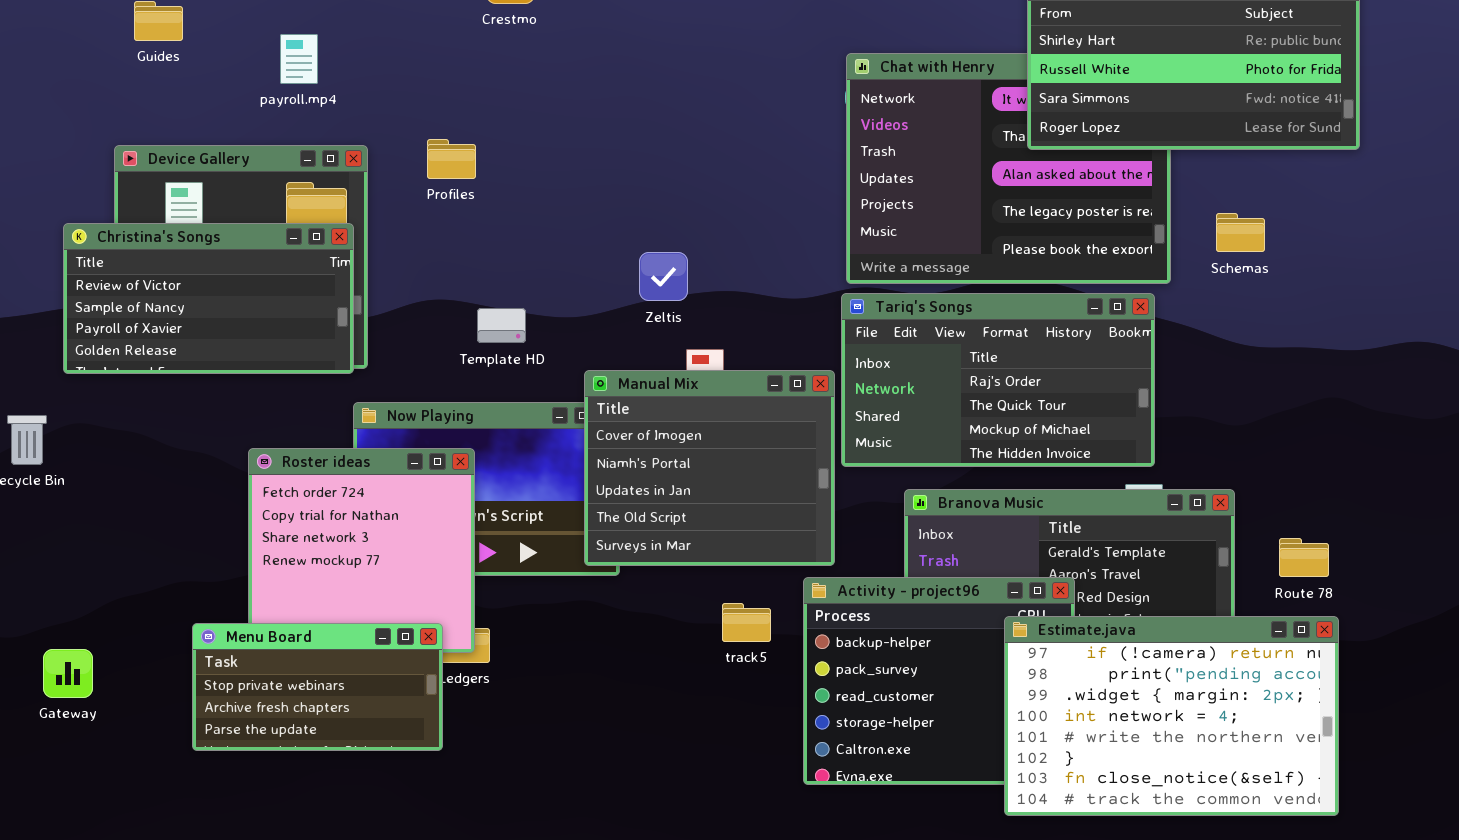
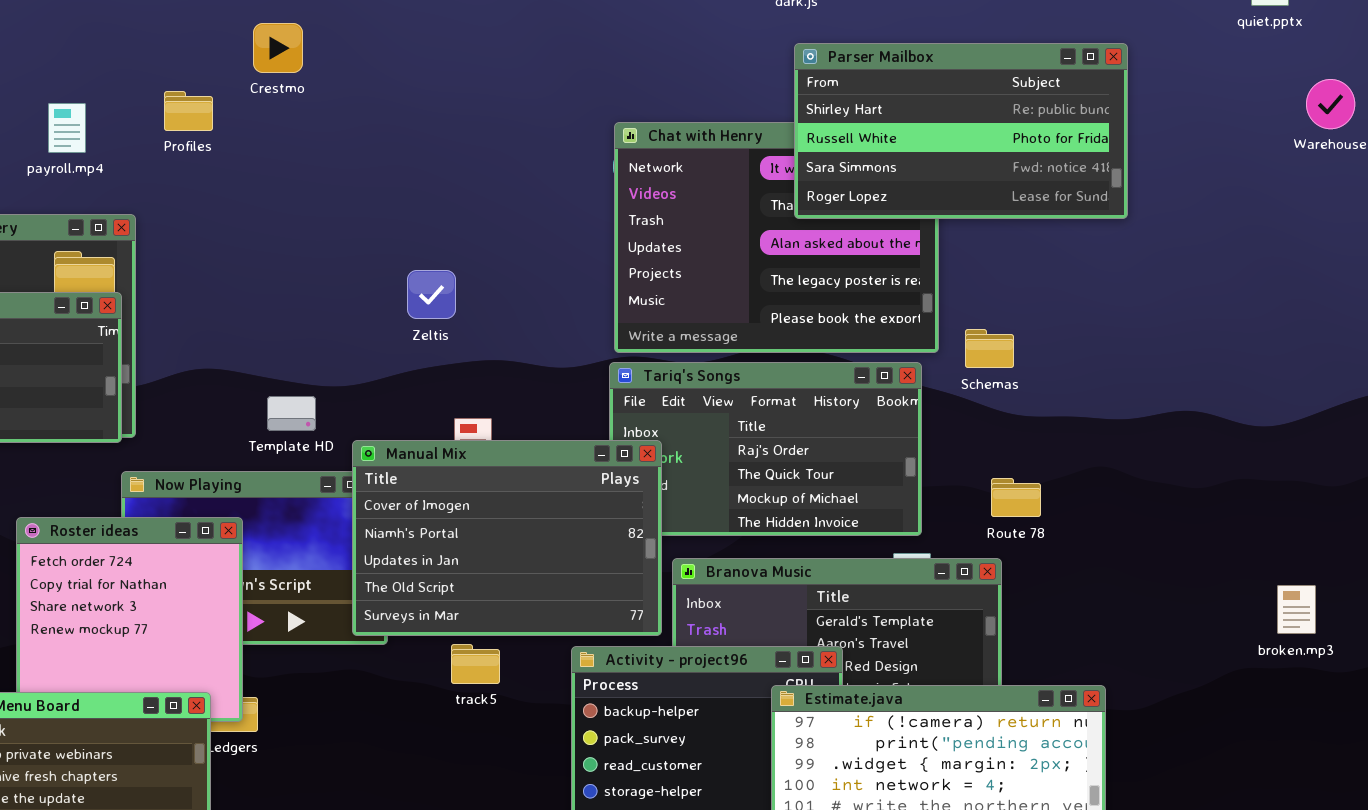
Profiles: [427,139,476,179] -> [164,91,213,131], moved
Schemas: [1216,213,1265,252] -> [965,329,1014,368], moved
Zeltis: [639,252,688,301] -> [407,270,456,319], moved
Template HD: [477,308,526,343] -> [267,396,316,431], moved
Manual Mix: [584,370,835,566] -> [352,440,662,636], resized
Route 78: [1279,538,1329,577] -> [991,478,1041,517], moved
track5: [722,603,771,642] -> [451,644,500,684], moved

